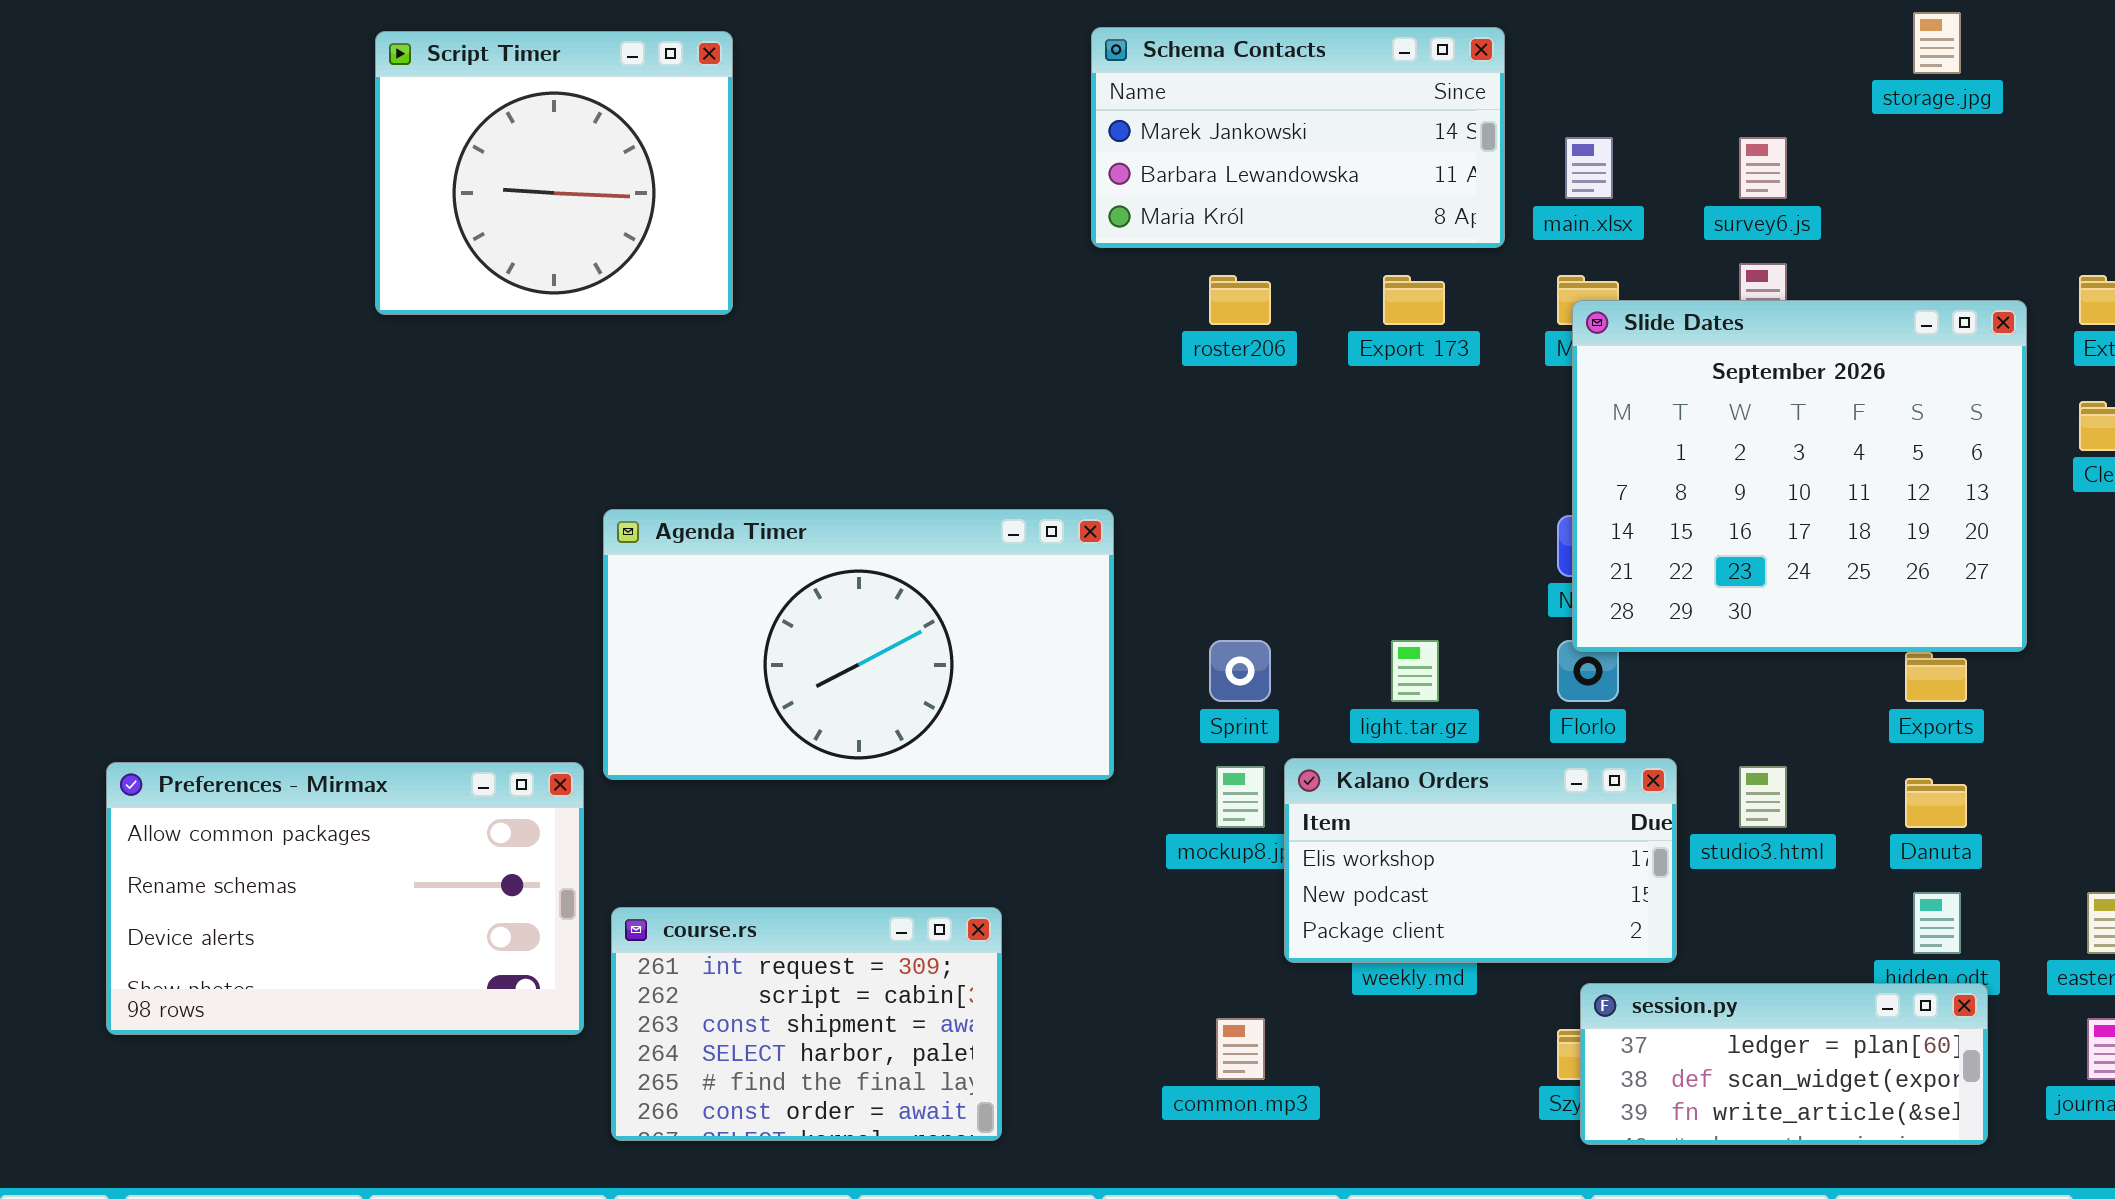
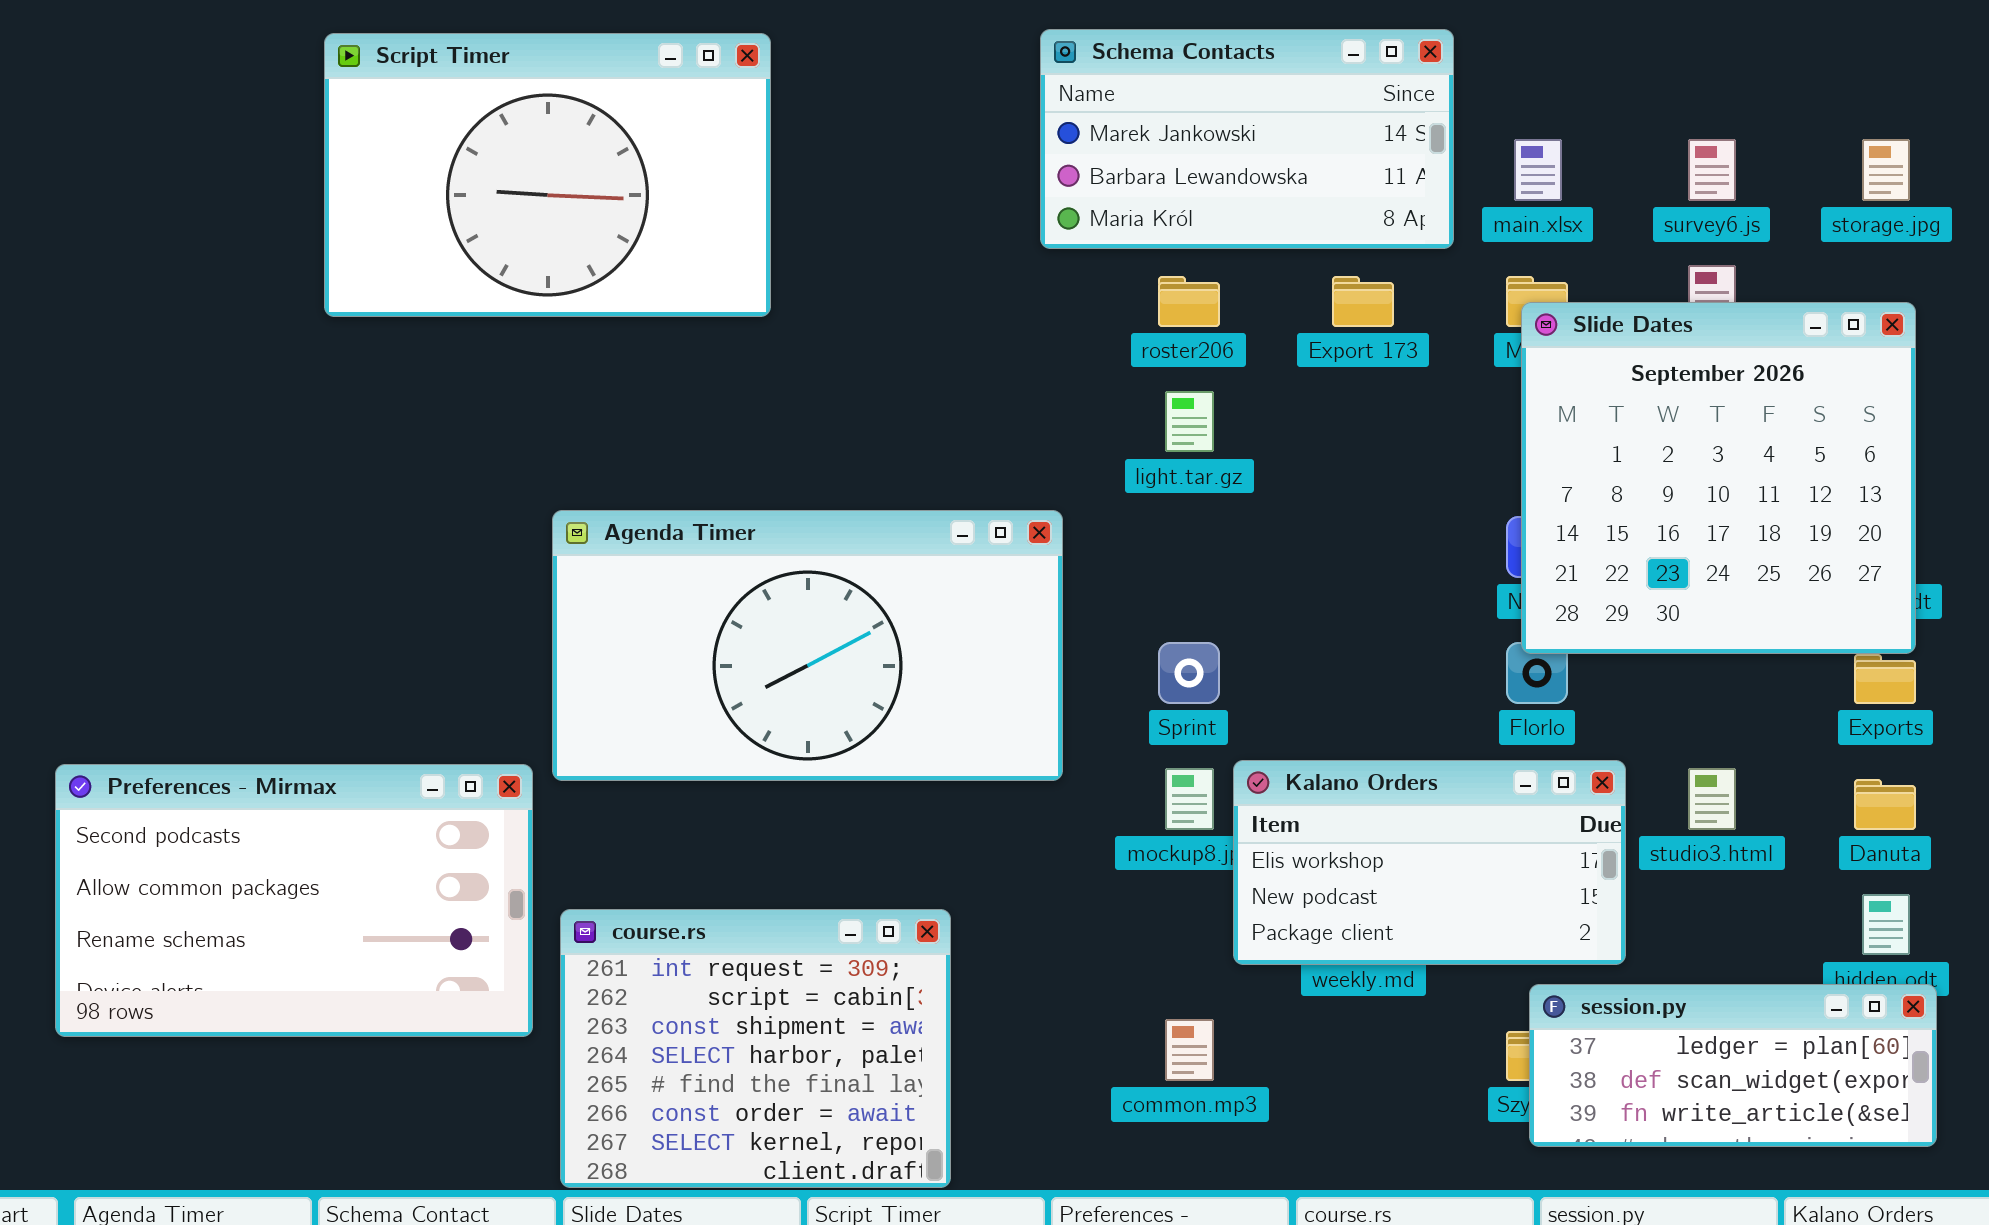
storage.jpg: [1913,12,1961,74] -> [1862,139,1910,201], moved
Script Timer: [375,31,733,315] -> [324,33,771,317], resized
Slide Dates: [1572,300,2027,652] -> [1521,302,1916,654], resized
light.tar.gz: [1391,640,1439,702] -> [1165,391,1214,452], moved
Preferences - Mirmax: [106,762,584,1035] -> [55,764,533,1037], scrolled up 1 row
course.rs: [611,907,1002,1141] -> [560,909,951,1188], resized

